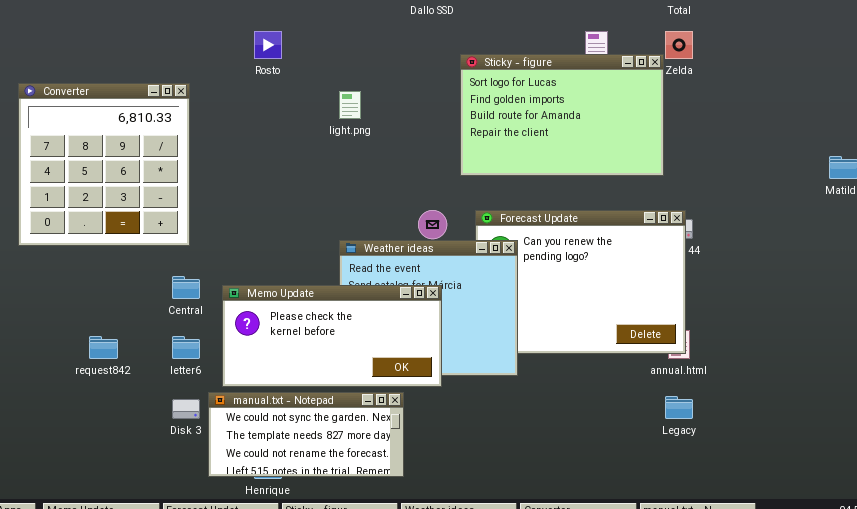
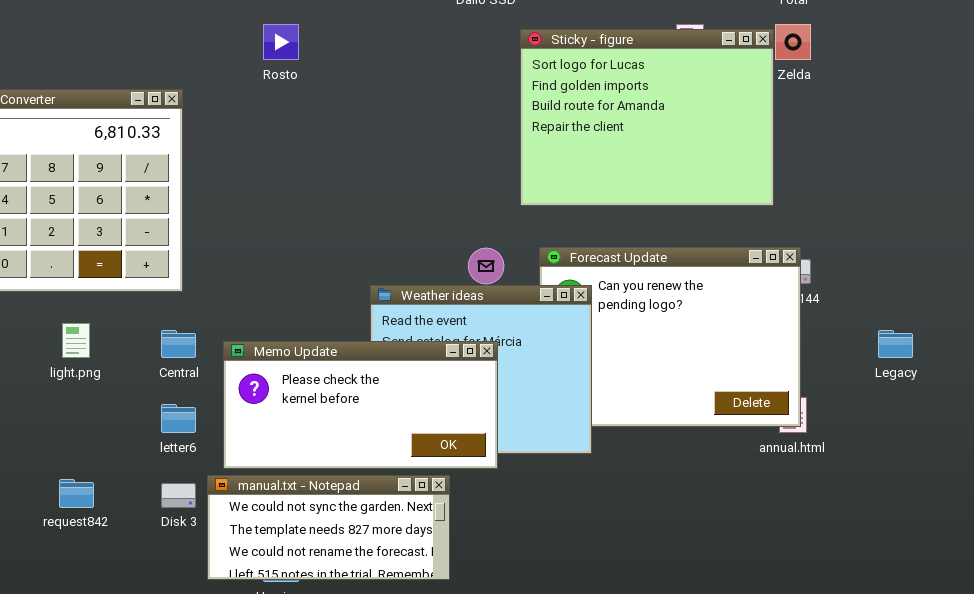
Sticky - figure: [460,54,664,176] -> [520,29,774,206], resized
light.png: [339,91,361,119] -> [62,323,90,358], moved
request842: [89,336,118,359] -> [59,479,94,508], moved
Legacy: [665,396,693,419] -> [878,330,913,358], moved

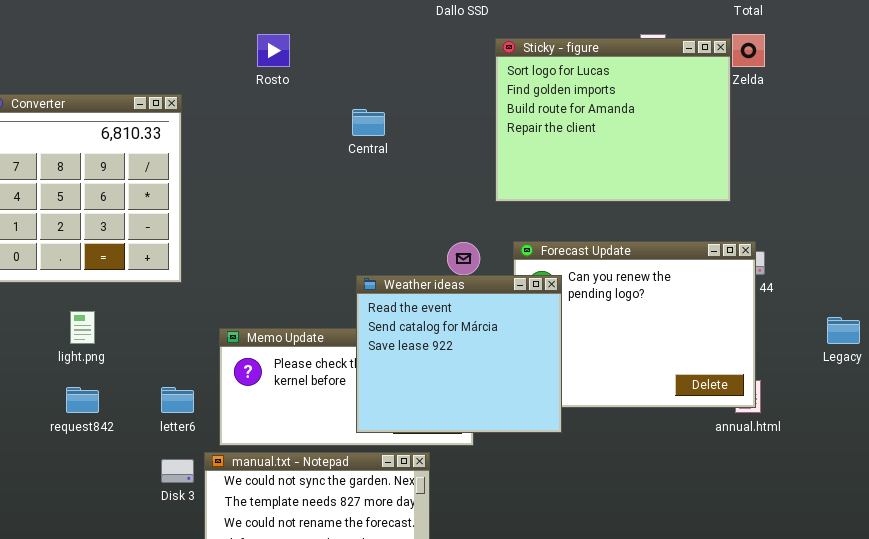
Weather ideas: [370,285,592,454] -> [356,275,562,433], raised
Central: [161,330,196,358] -> [352,109,385,136], moved
request842: [59,479,94,508] -> [66,387,99,413], moved

